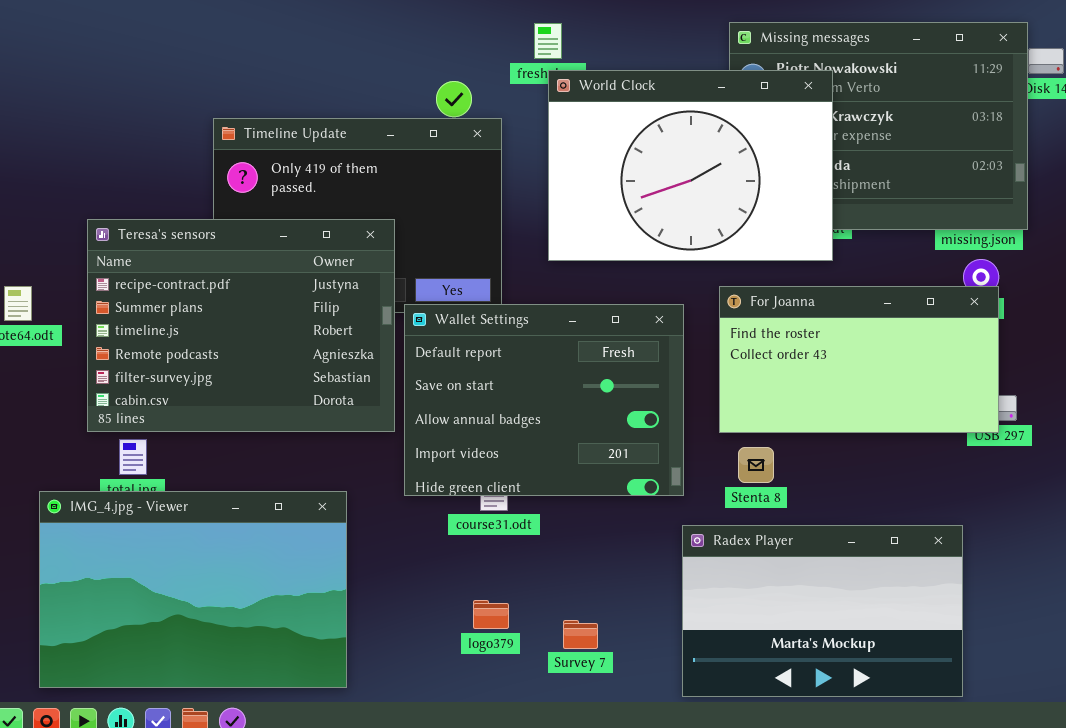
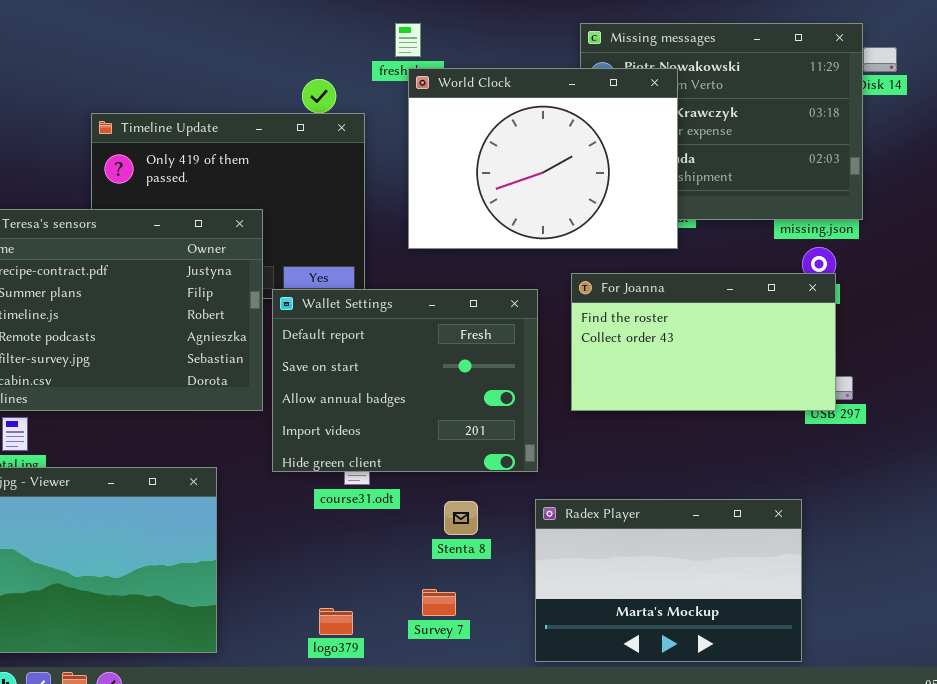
Stenta 8: [738,447,774,483] -> [444,501,478,535], moved
logo379: [473,600,509,629] -> [319,608,353,635], moved

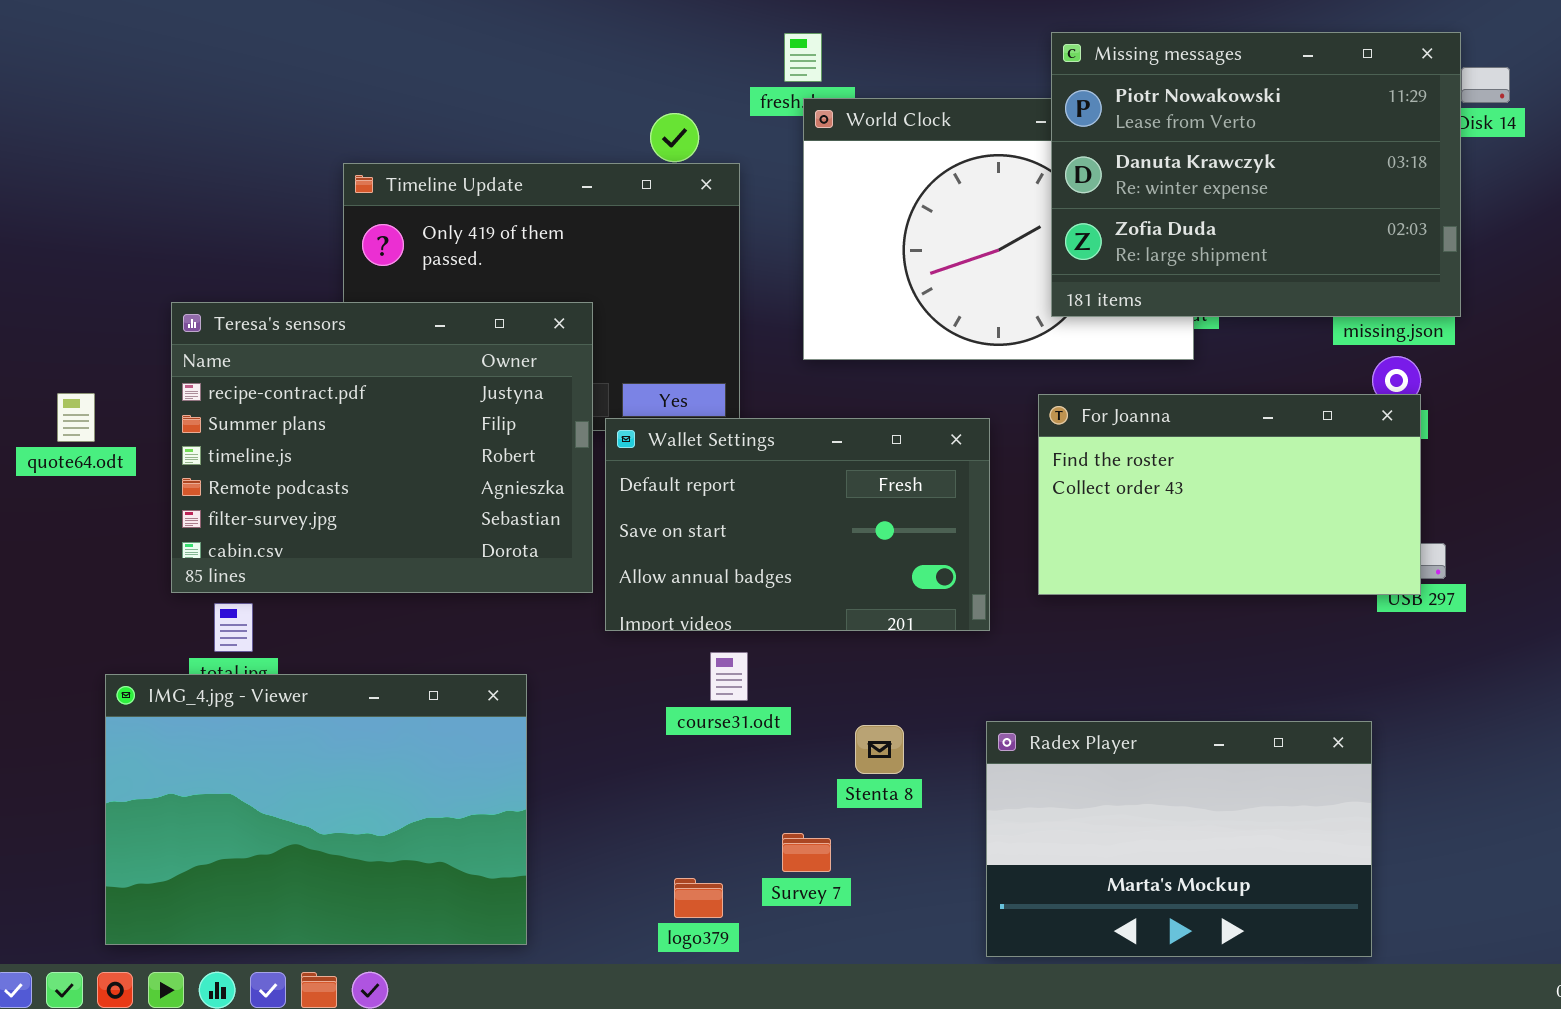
Missing messages: [580,23,863,220] -> [1051,32,1461,317], raised
Wallet Settings: [272,289,538,472] -> [605,418,990,631], resized
Survey 7: [422,589,456,616] -> [782,833,831,872], moved

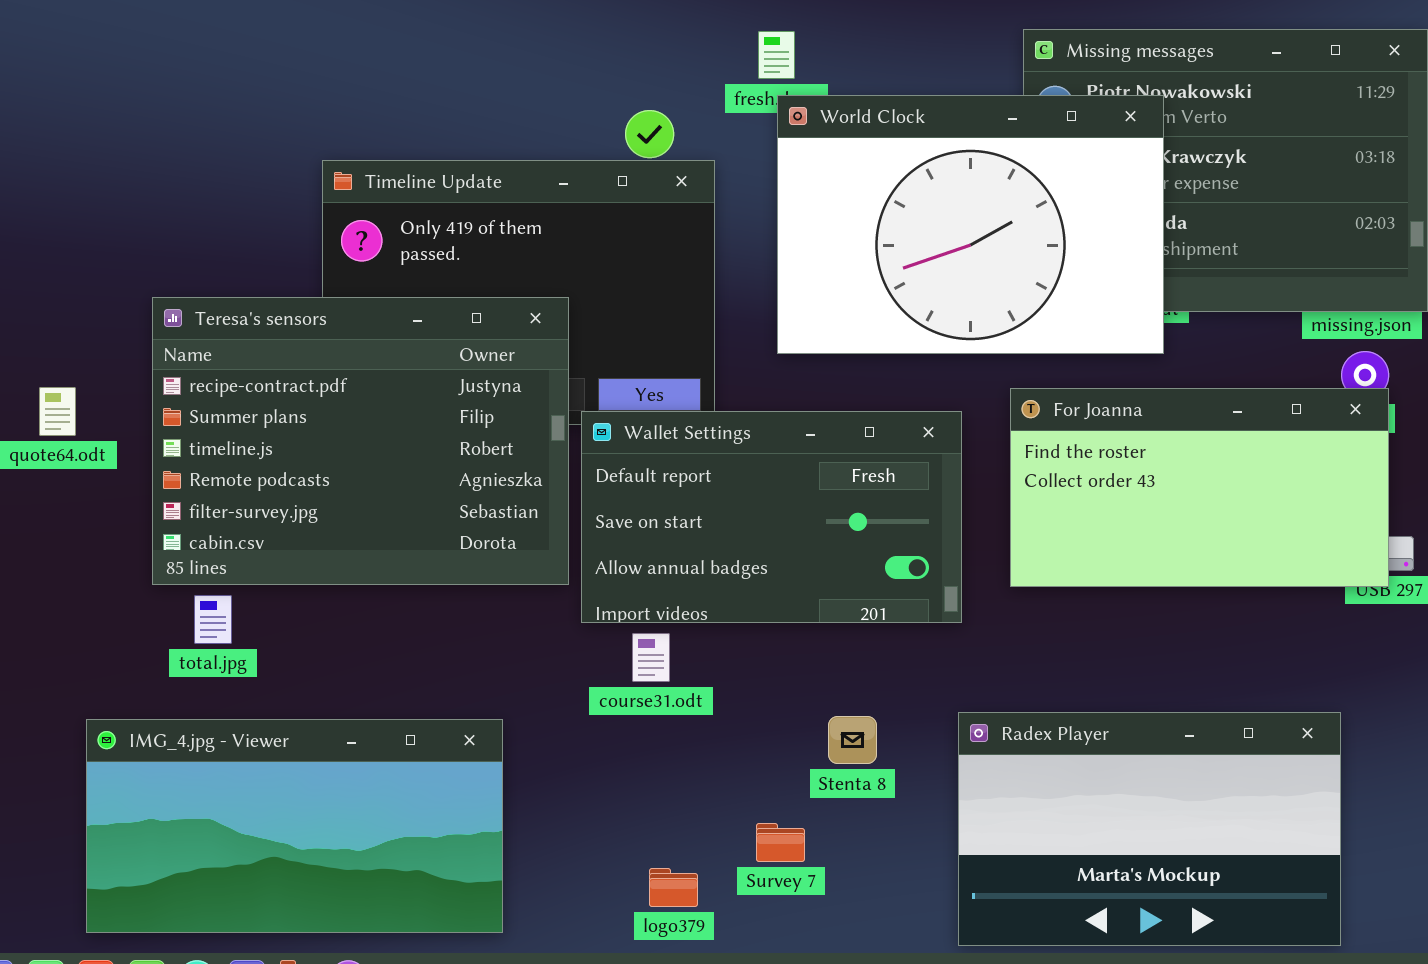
World Clock: [803,98,1194,360] -> [777,95,1164,354], raised
course31.odt: [710,652,748,701] -> [632,633,670,682], moved
IMG_4.jpg - Viewer: [105,674,527,945] -> [86,719,503,933], resized

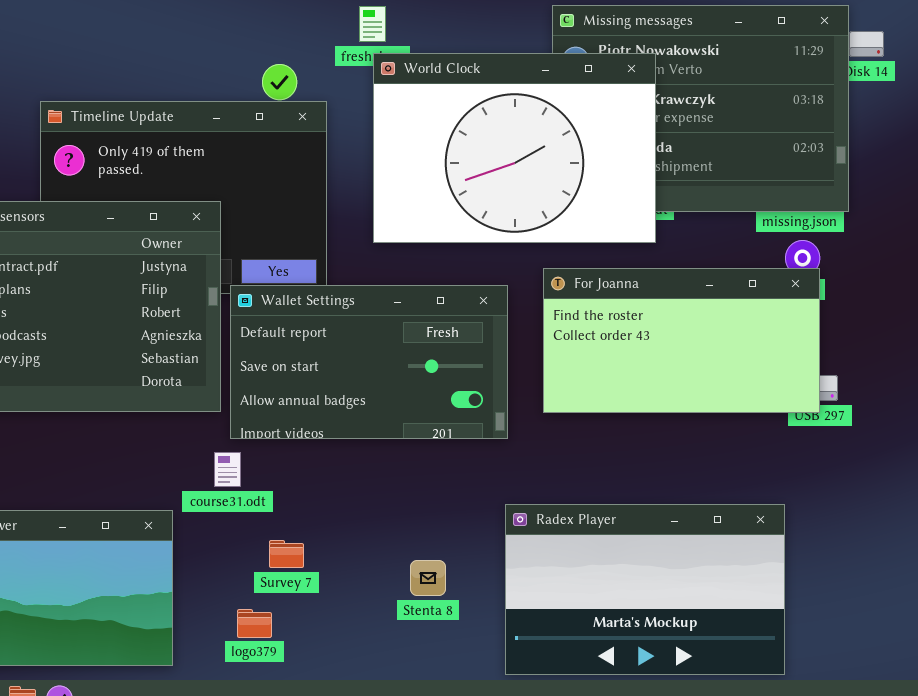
course31.odt: [632,633,670,682] -> [214,452,241,487], moved
Stenta 8: [828,716,877,764] -> [410,560,446,596], moved
Survey 7: [756,823,805,862] -> [269,540,304,568], moved
logo379: [649,868,698,907] -> [237,609,272,638], moved

